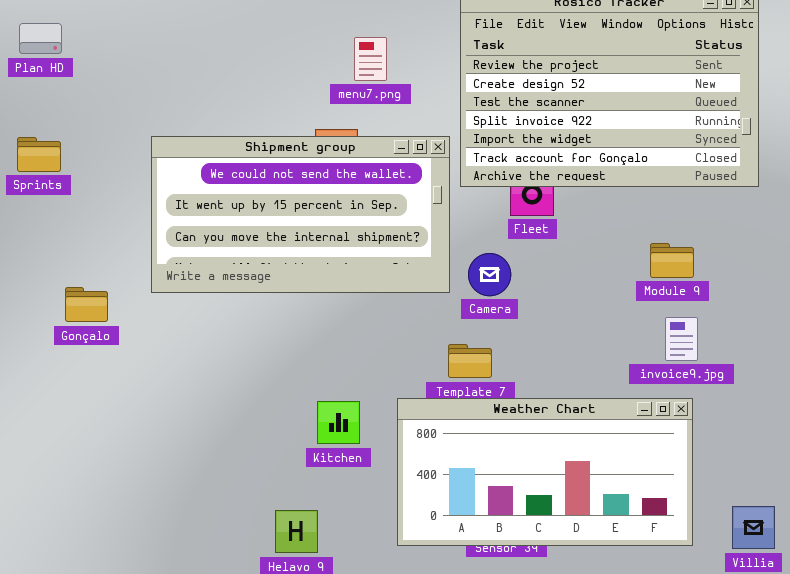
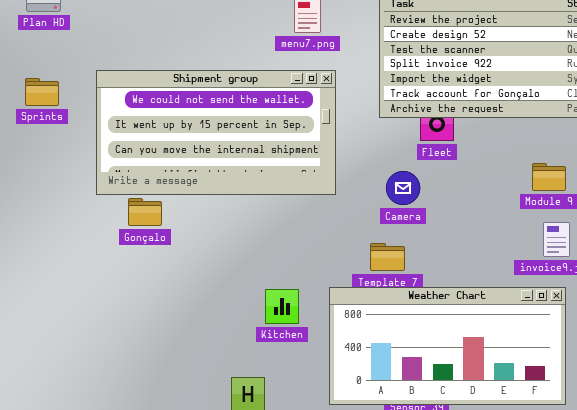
Shipment group: [151,136,450,293] -> [96,70,336,195], moved
Gonçalo: [65,287,108,322] -> [128,198,162,226], moved

